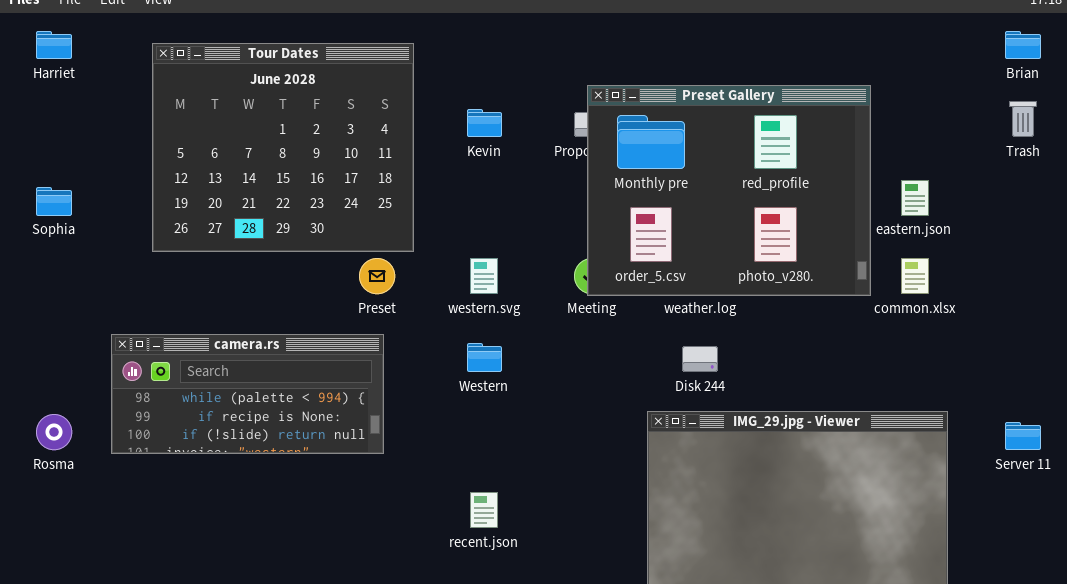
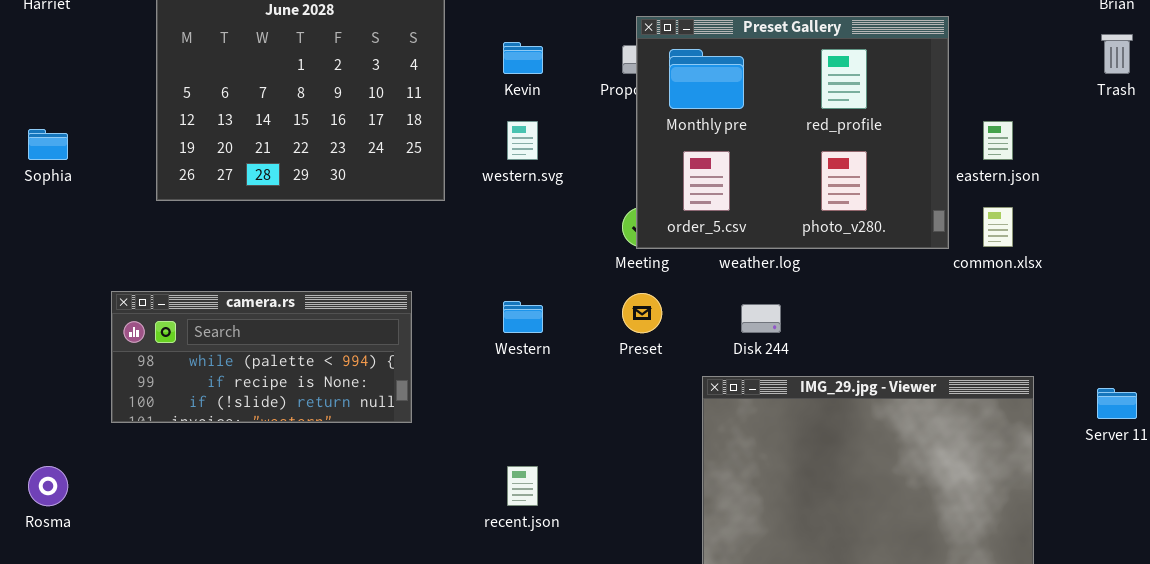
Preset: [359,258,395,294] -> [622,293,662,333], moved
western.svg: [470,258,498,294] -> [507,121,538,160], moved
Rosma: [36,414,72,450] -> [28,466,68,506], moved

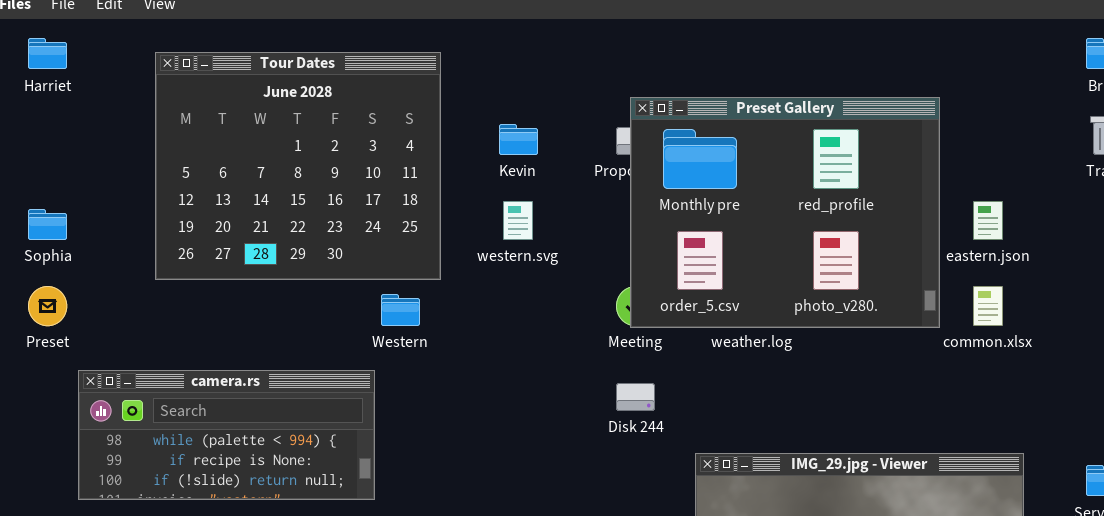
camera.rs: [111,291,412,423] -> [78,370,375,500], moved
Preset: [622,293,662,333] -> [28,286,67,326], moved
Western: [503,301,543,333] -> [381,294,420,326], moved
Disk 244: [741,304,781,333] -> [616,383,655,411], moved

